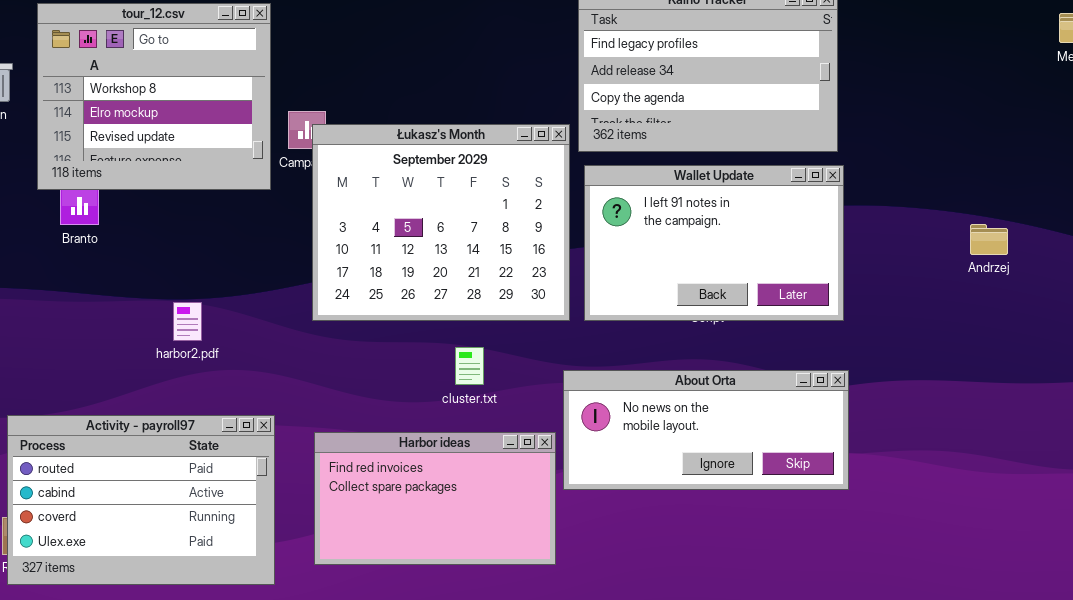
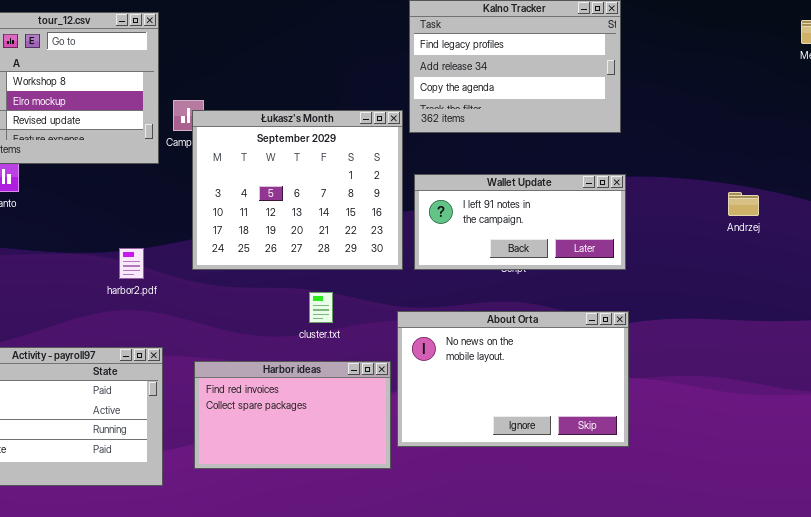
Wallet Update: [584,165,844,321] -> [414,174,626,270], resized
harbor2.pdf: [173,302,202,341] -> [119,248,144,279], moved
About Orta: [563,370,849,490] -> [397,311,629,447], resized

